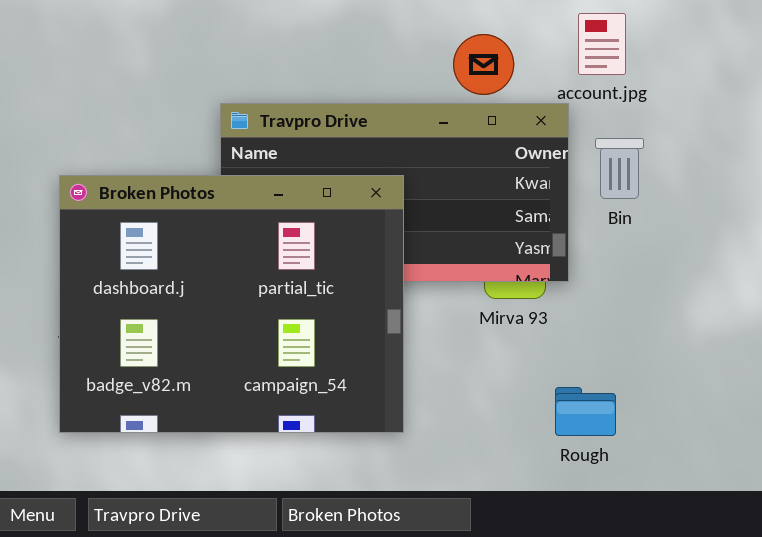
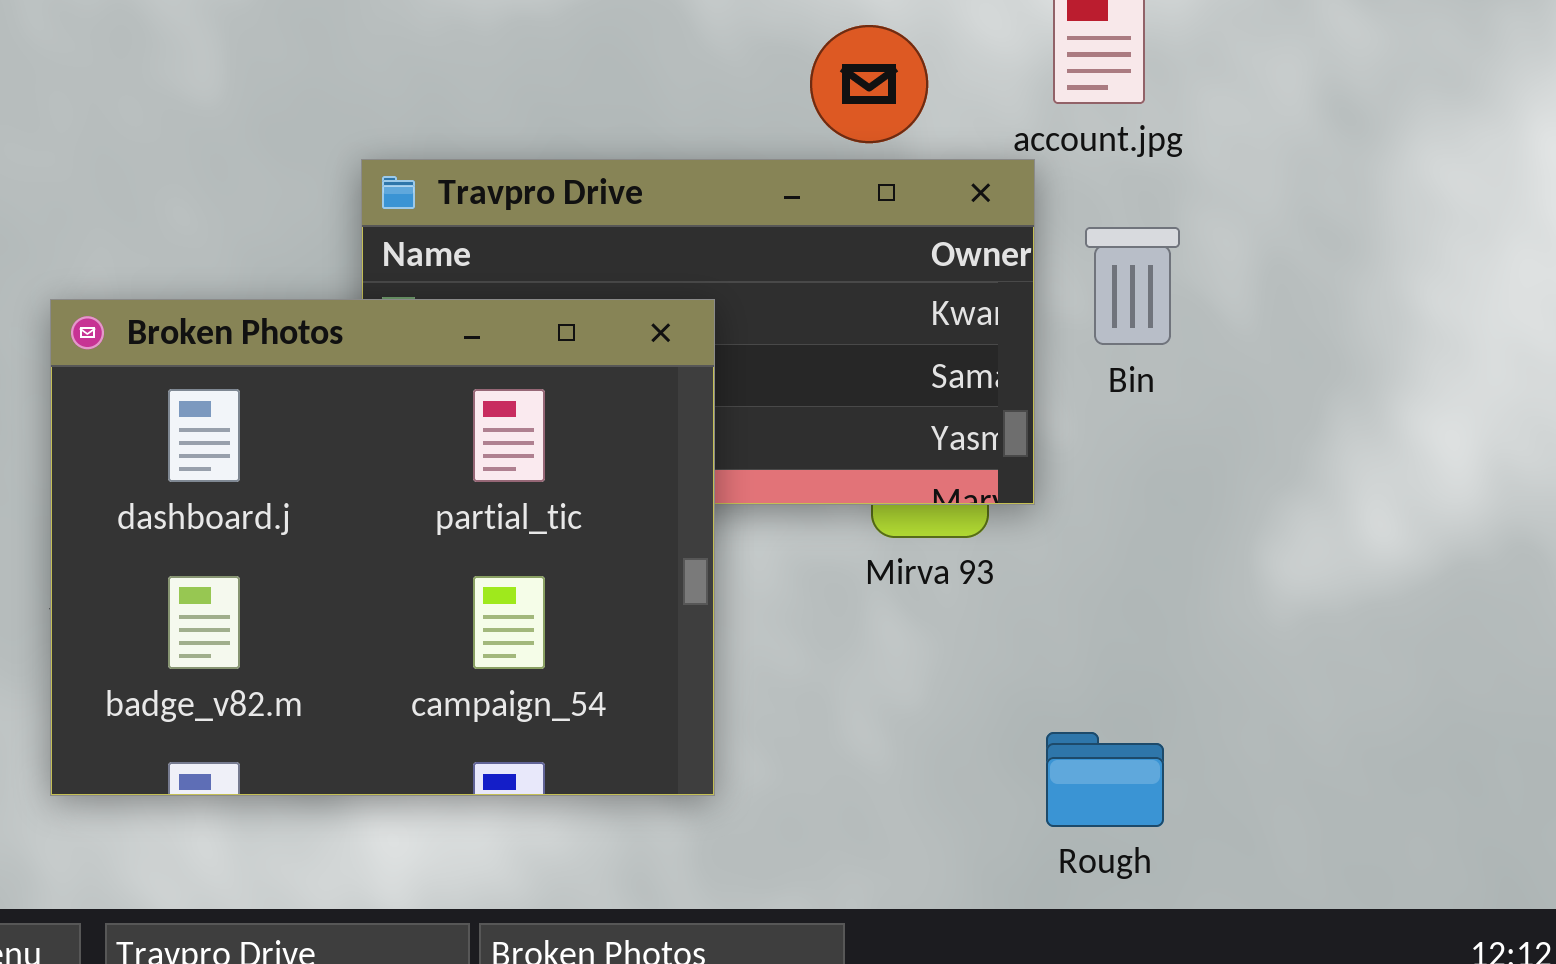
Rough: [555,387,616,436] -> [1046,732,1164,827], moved

